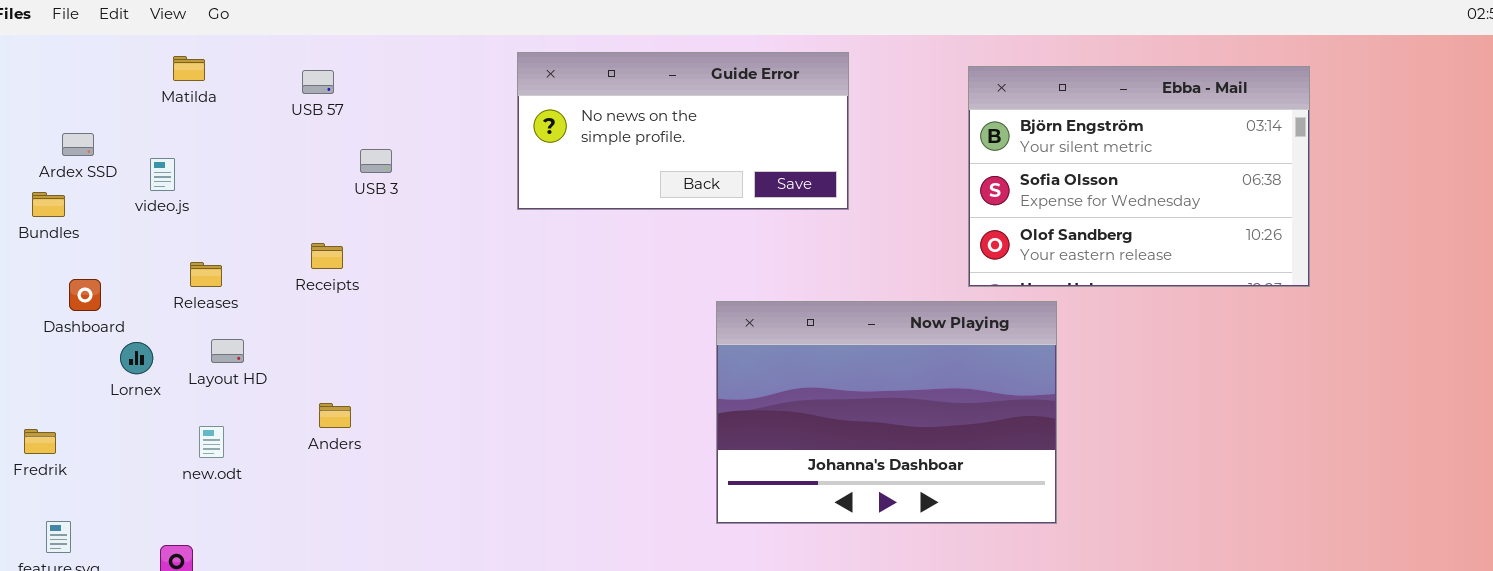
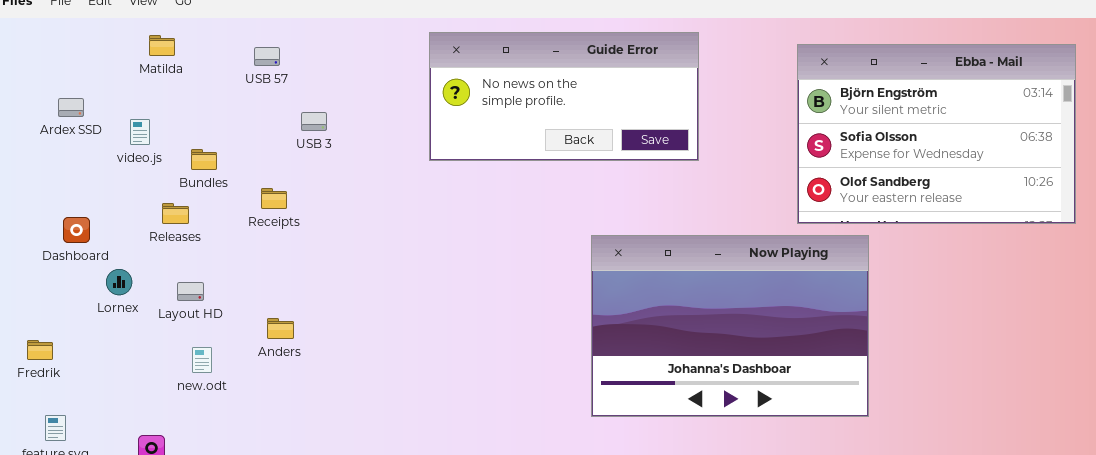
Bundles: [32,192,65,217] -> [191,149,217,170], moved
Layout HD: [211,339,244,363] -> [177,282,204,301], moved
new.odt: [199,426,224,458] -> [192,347,212,373], moved

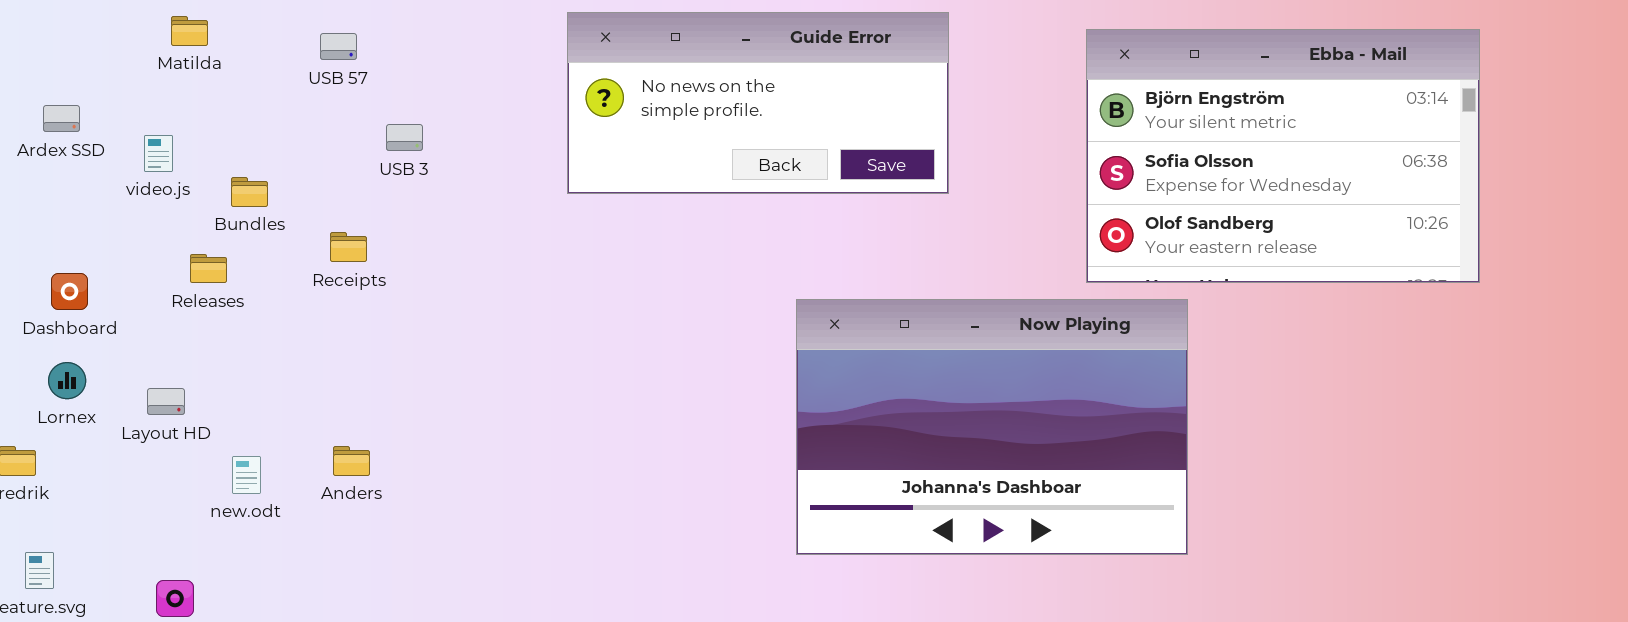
Lornex: [106,269,132,295] -> [48,362,86,399], moved
Layout HD: [177,282,204,301] -> [147,388,185,415], moved
Anders: [267,318,294,339] -> [333,446,370,476], moved

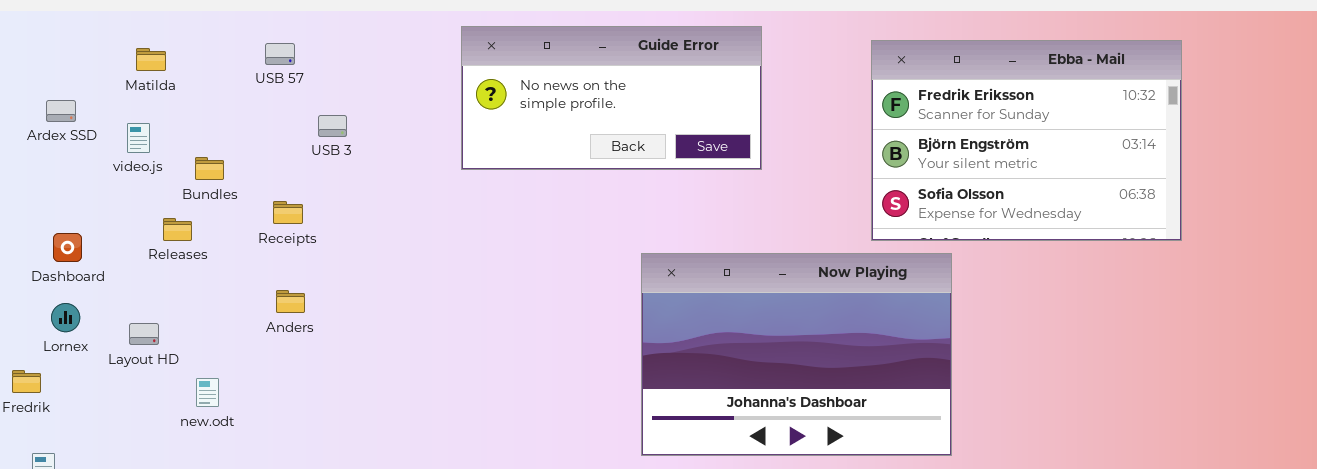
Matilda: [171,16,208,46] -> [136,48,166,71], moved
Ebba - Mail: [1086,29,1480,283] -> [871,40,1182,241], scrolled up 1 row
Anders: [333,446,370,476] -> [276,290,305,313], moved

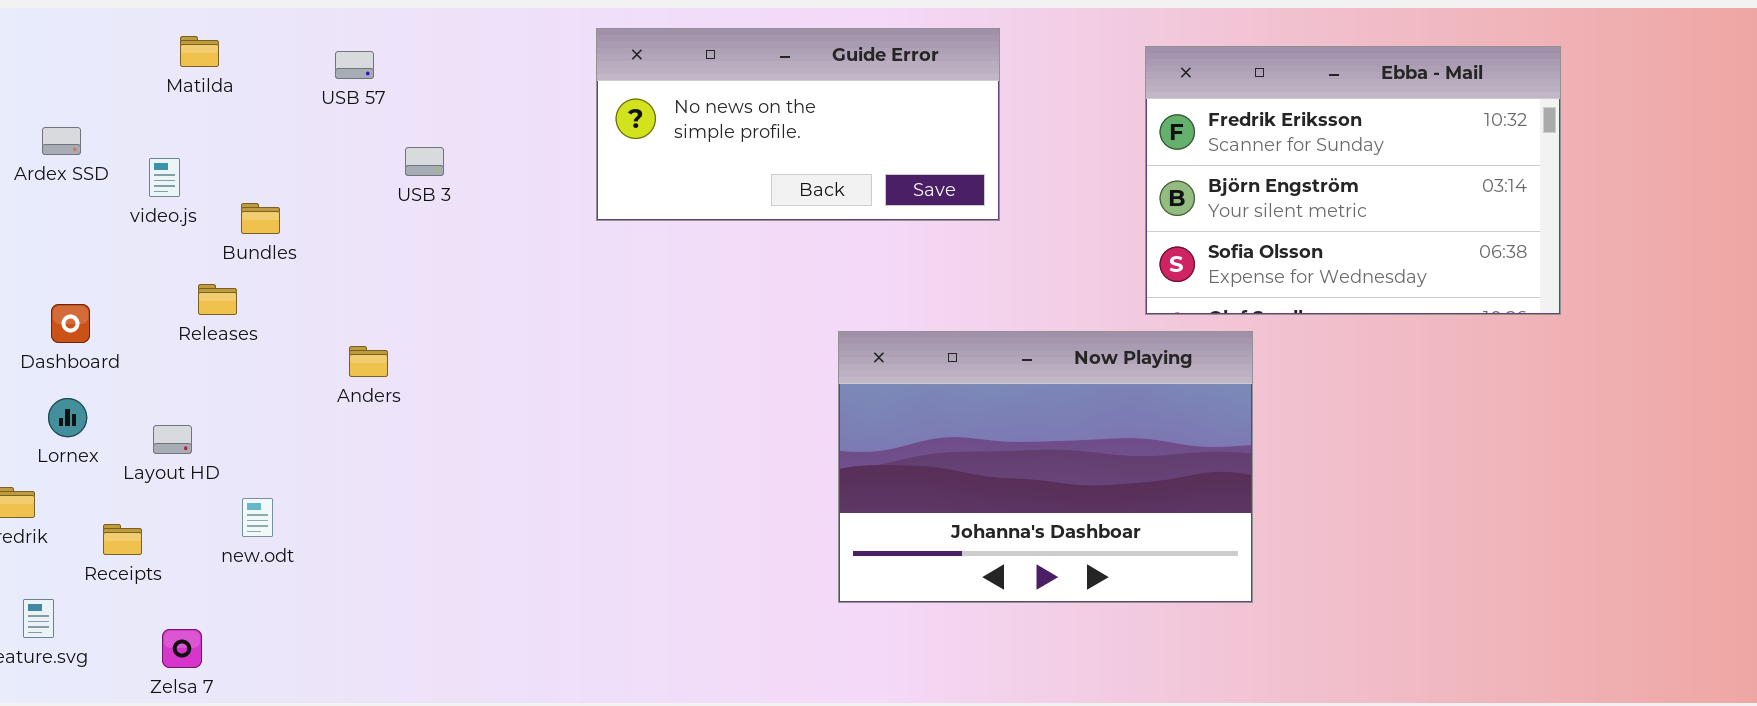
Matilda: [136,48,166,71] -> [180,36,219,67], moved
Receipts: [273,201,303,224] -> [103,524,142,555], moved
Anders: [276,290,305,313] -> [349,346,388,377], moved

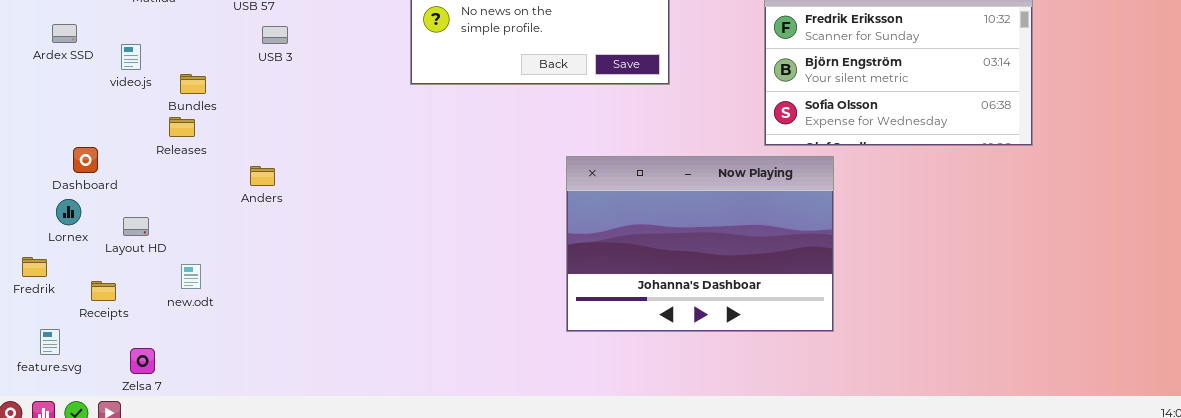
USB 3: [405,147,444,176] -> [262,26,288,44], moved
Releases: [198,284,237,315] -> [169,117,195,137], moved
Dashboard: [51,304,90,343] -> [73,147,98,173], moved

